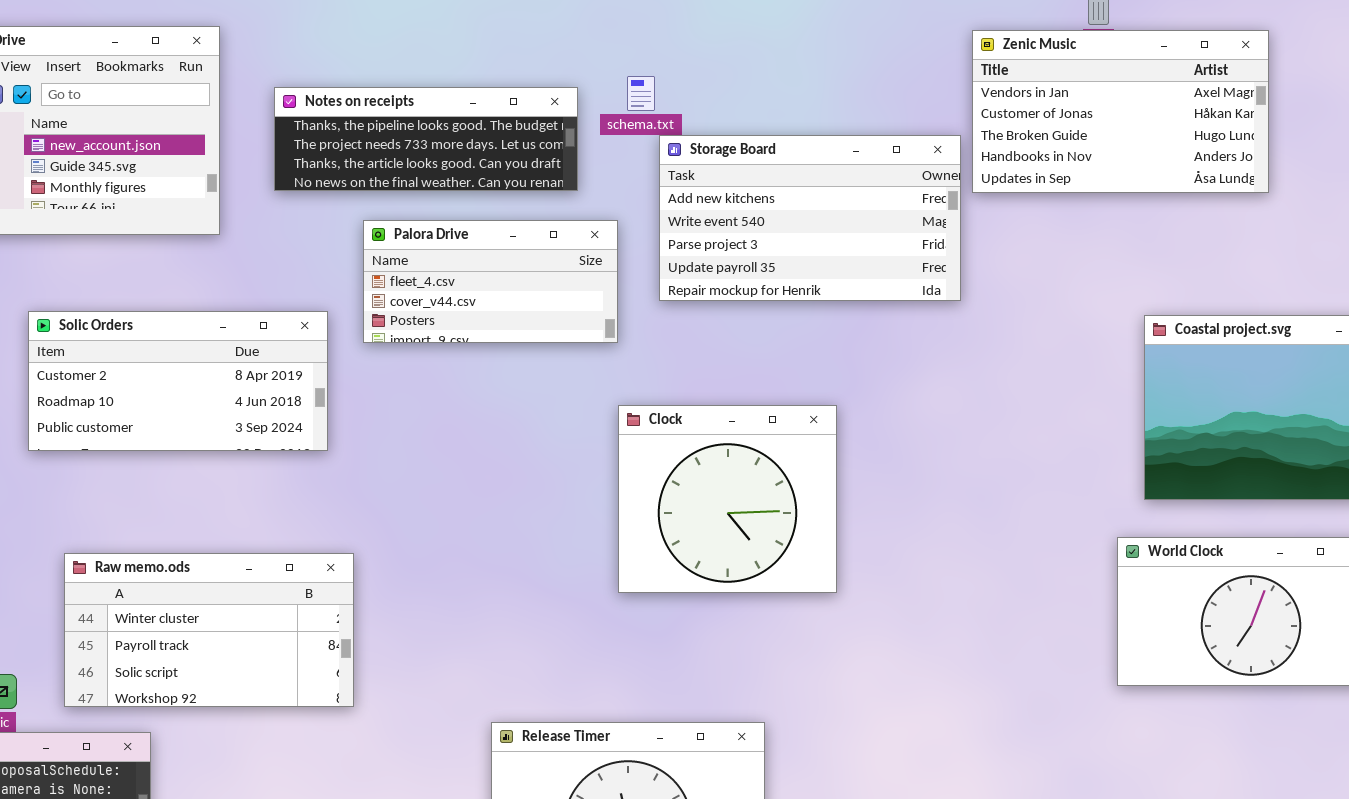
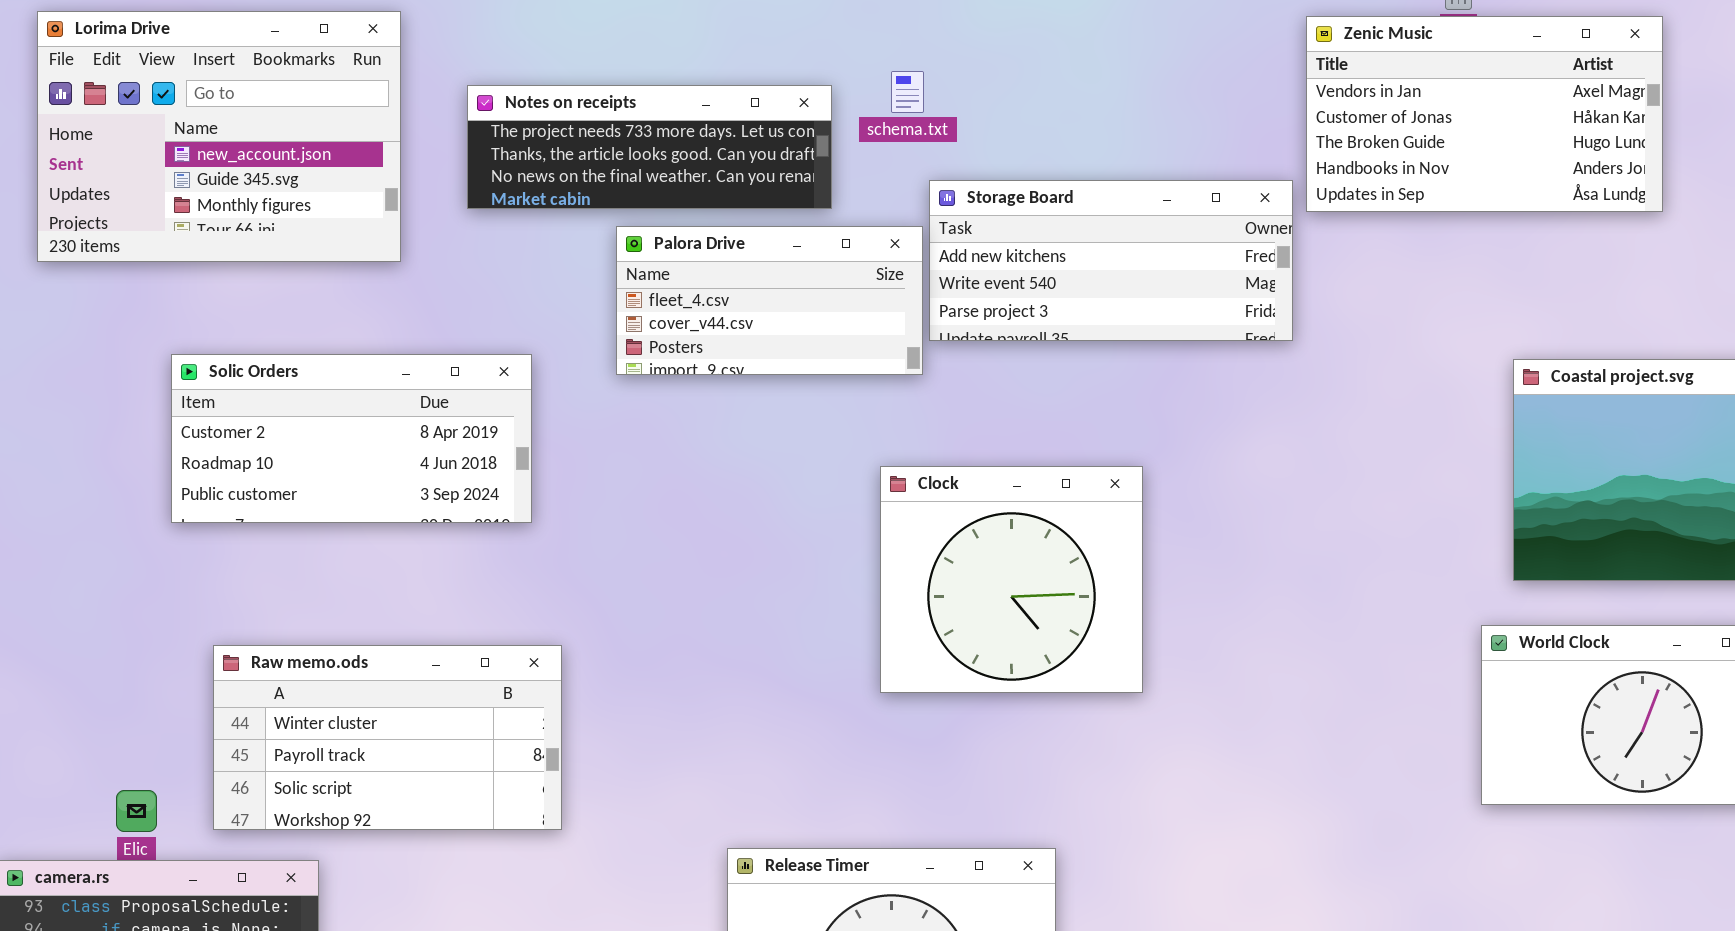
Notes on receipts: [274,87,578,191] -> [467,85,832,209], scrolled down 1 row
Storage Board: [659,135,961,301] -> [929,180,1293,341], resized
Palora Drive: [363,220,618,343] -> [616,226,923,375], moved

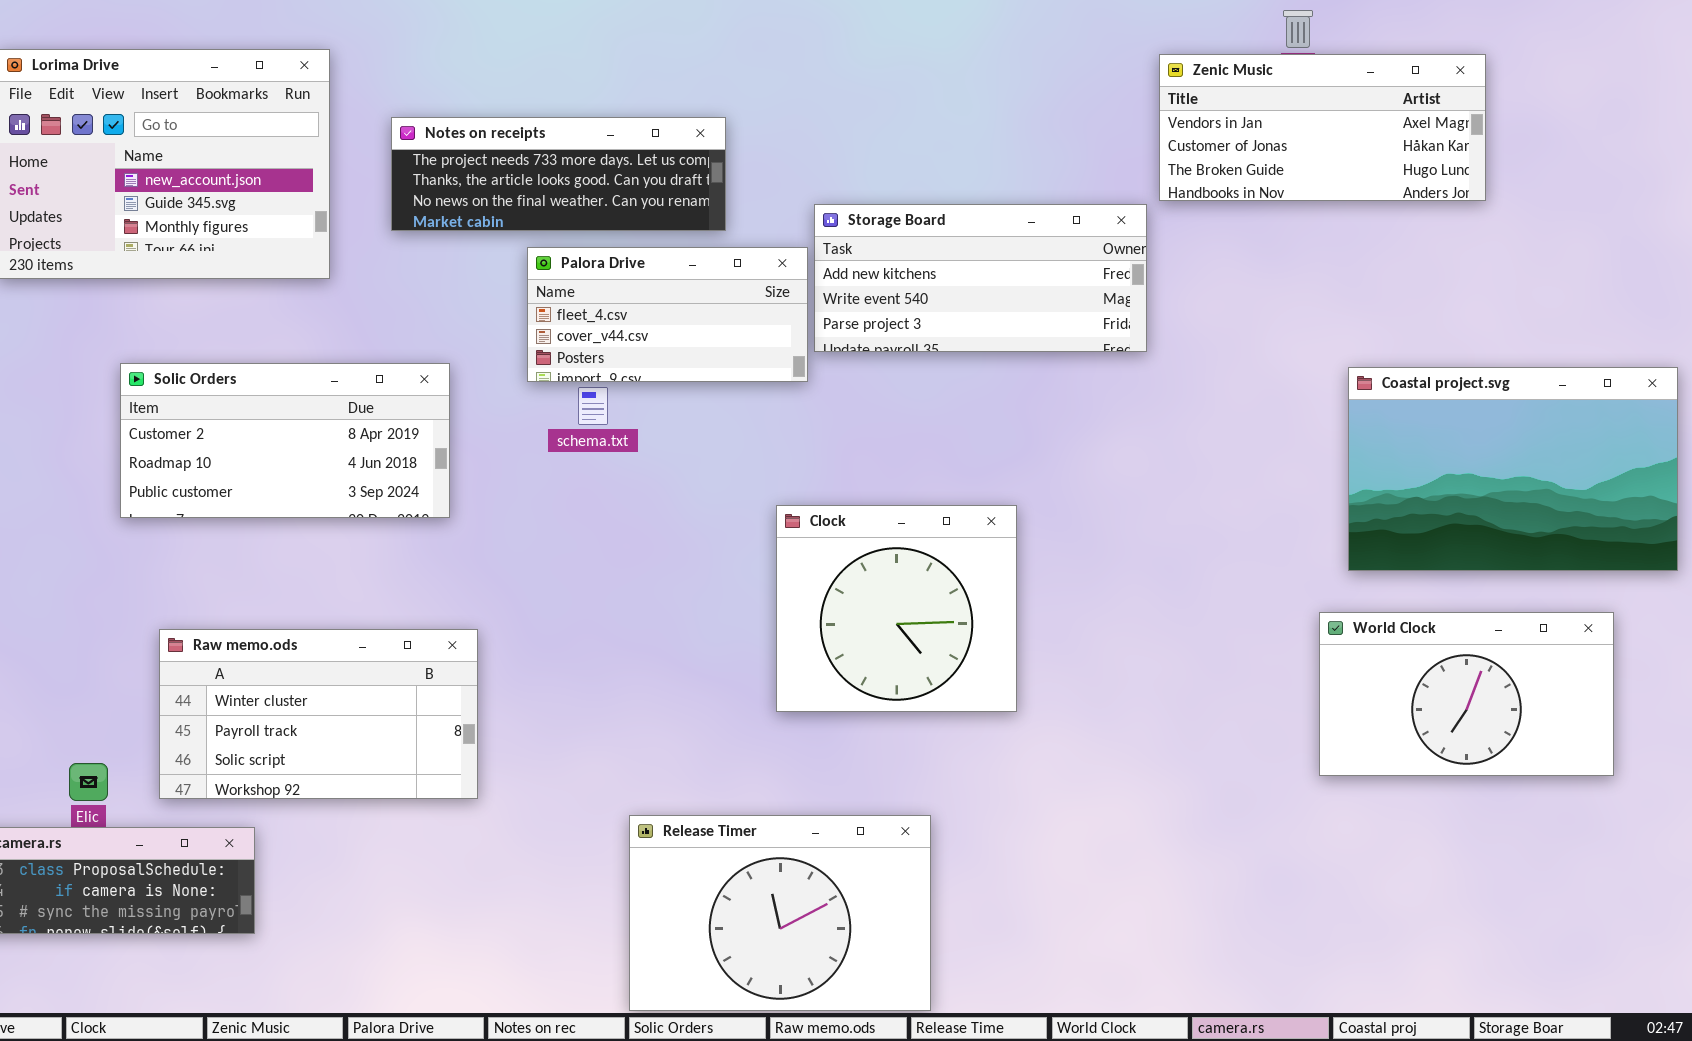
Zenic Music: [1306,16,1663,212] -> [1159,54,1486,201], resized
schema.txt: [891,71,924,113] -> [578,387,608,425], moved
Clock: [880,466,1143,693] -> [776,505,1017,712], moved

